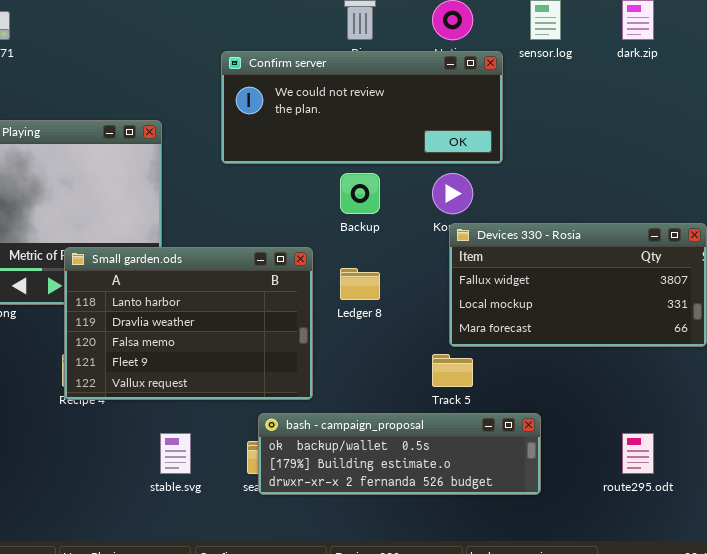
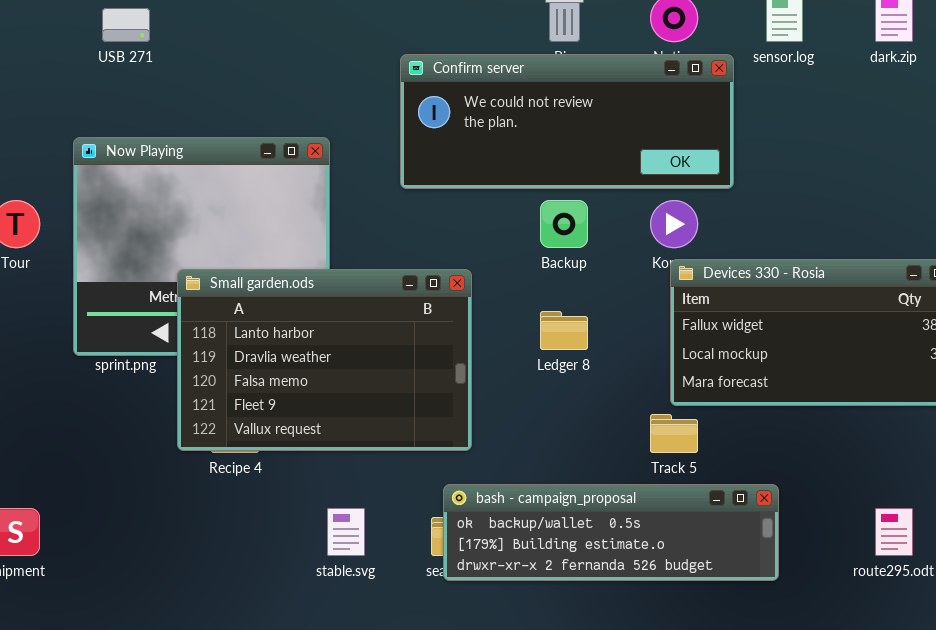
Small garden.ods: [64,247,313,400] -> [177,269,472,451], moved

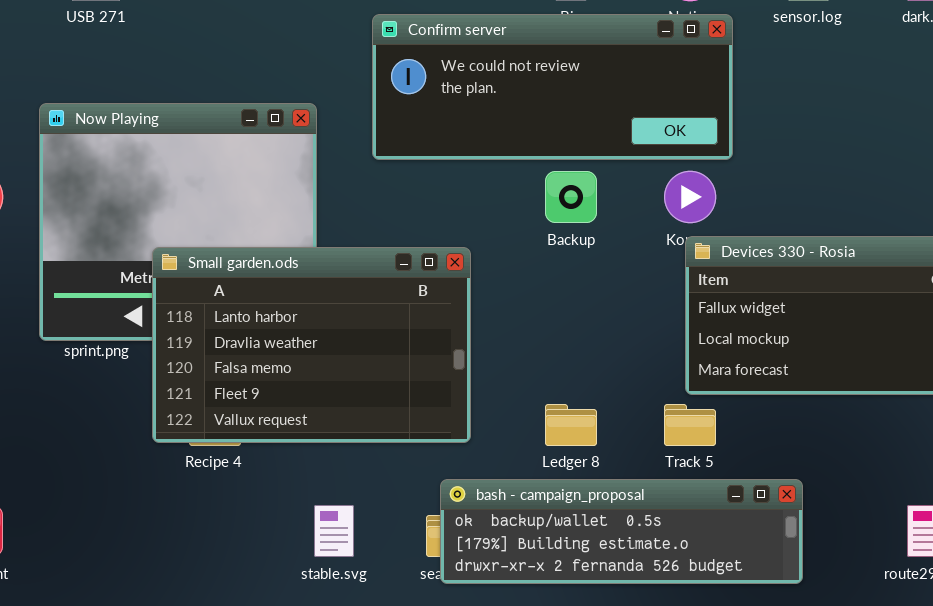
Confirm server: [400,54,734,189] -> [372,14,733,160], moved
Ledger 8: [540,311,588,350] -> [545,404,597,446], moved

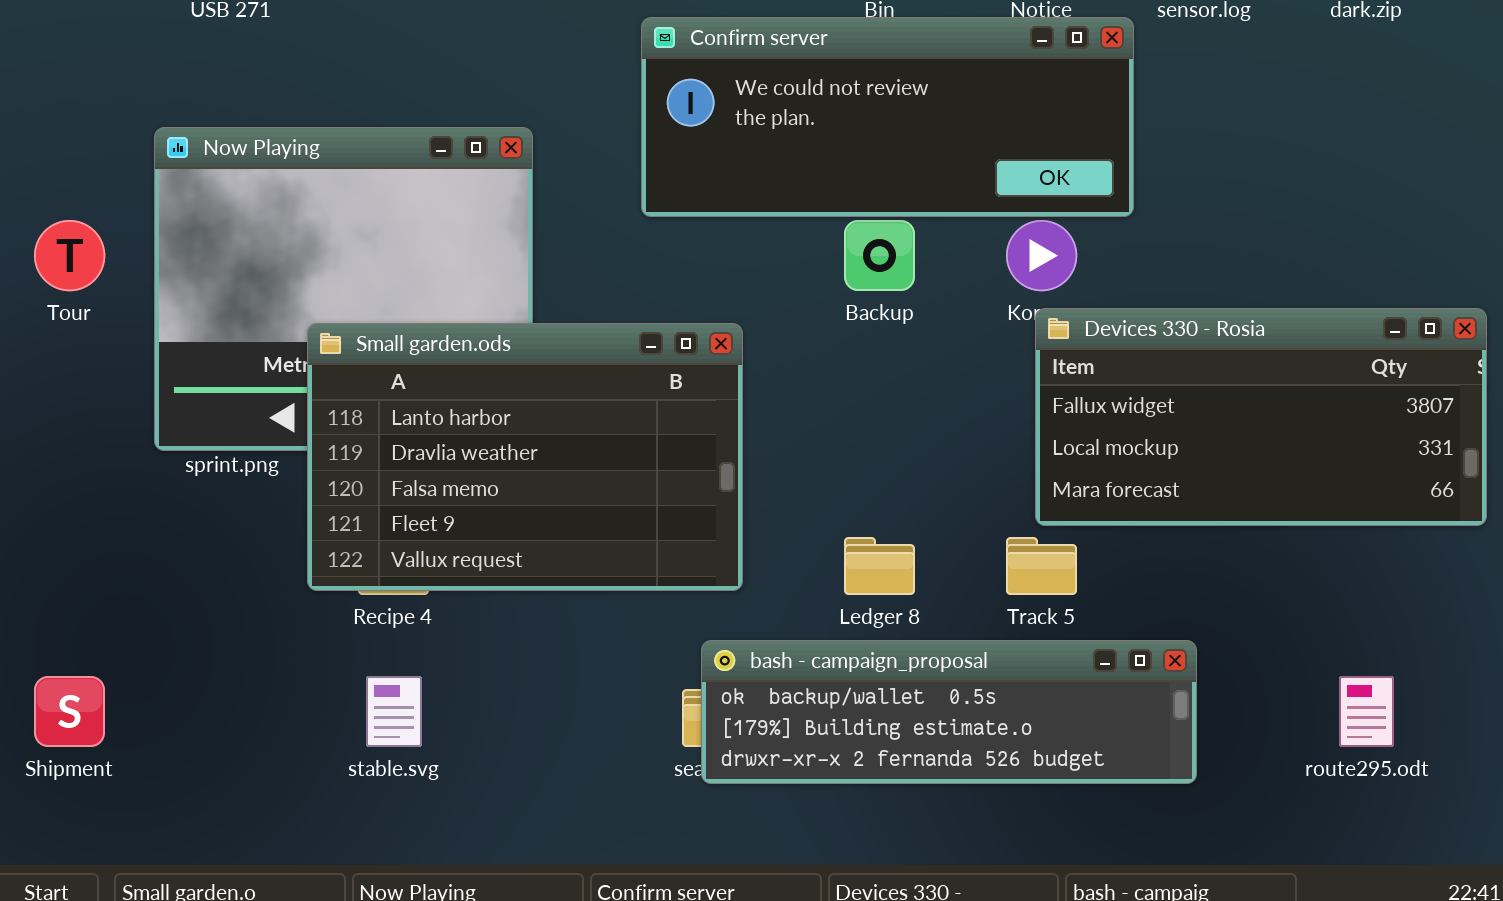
Confirm server: [372,14,733,160] -> [641,17,1134,217], moved
stable.svg: [314,505,354,557] -> [366,676,422,747], moved

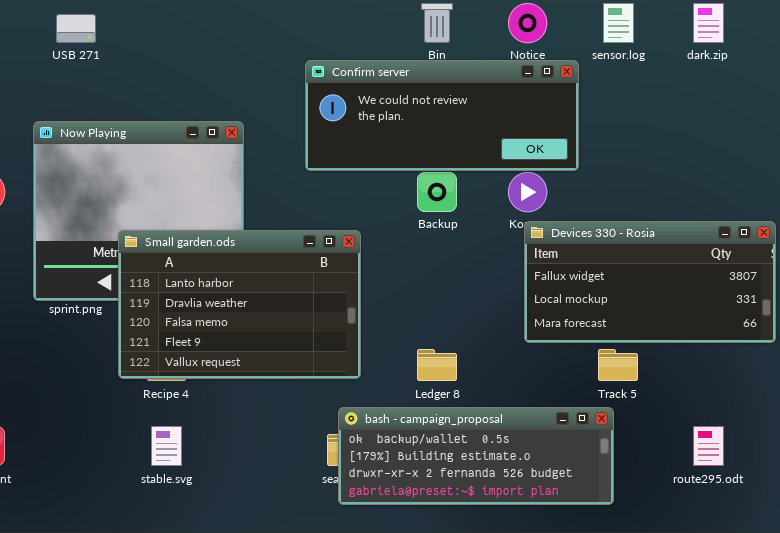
Track 5: [1006,537,1077,595] -> [598,349,638,381], moved
bash - campaign_proposal: [701,640,1197,784] -> [338,407,614,505], resized

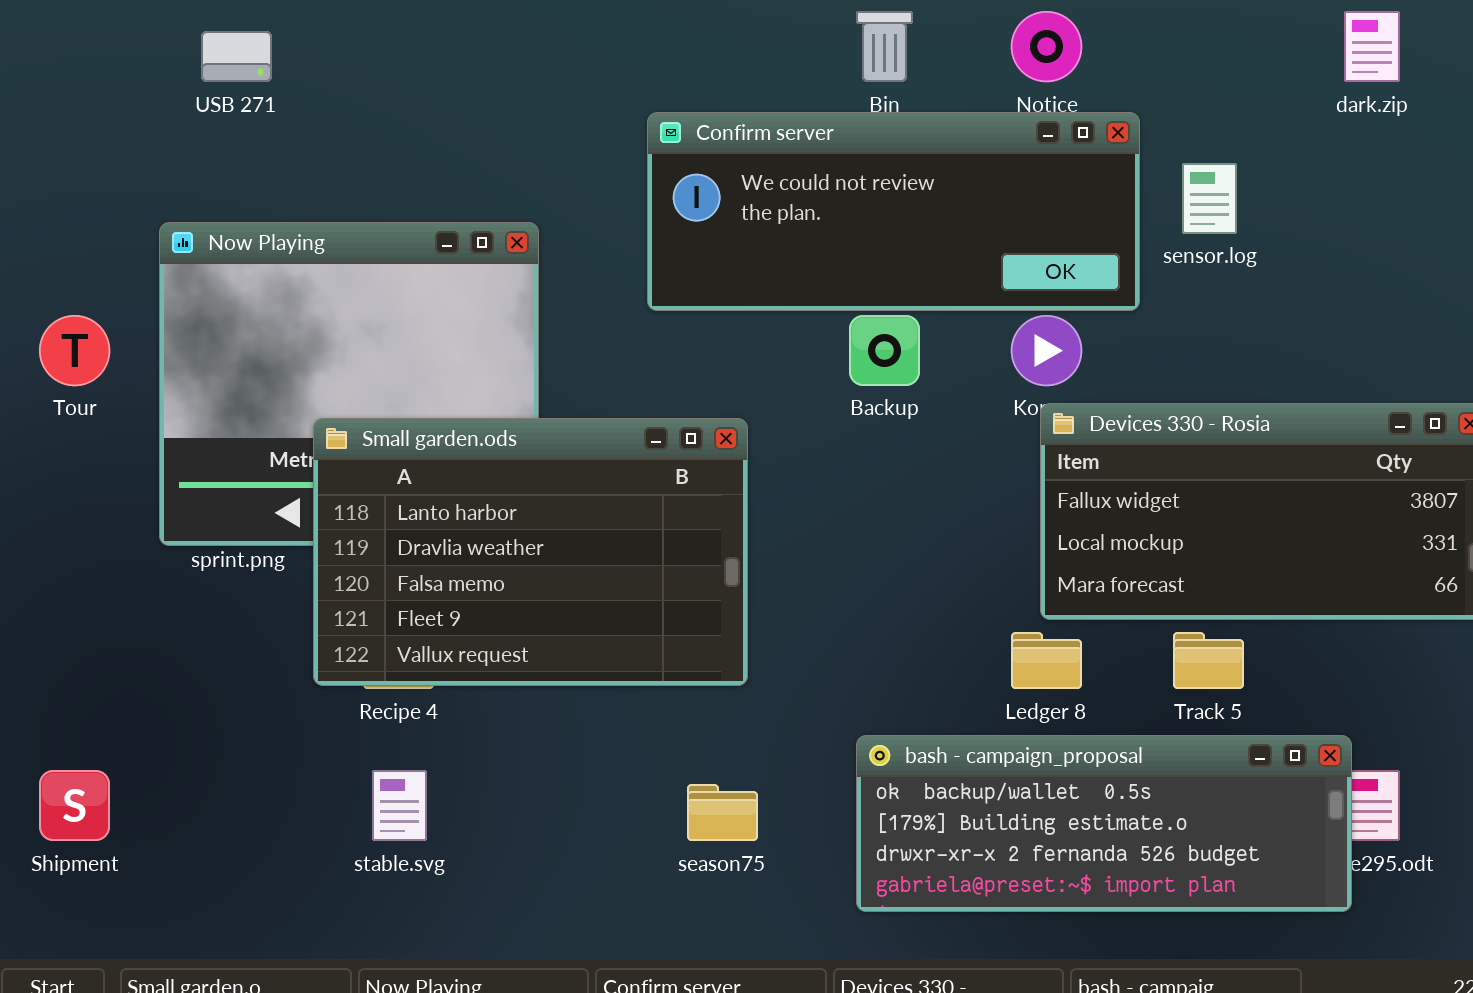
sensor.log: [603,3,634,43] -> [1182,163,1237,234], moved
Ledger 8: [417,349,457,381] -> [1011,632,1082,689], moved
bash - campaign_proposal: [338,407,614,505] -> [856,735,1352,912], moved

